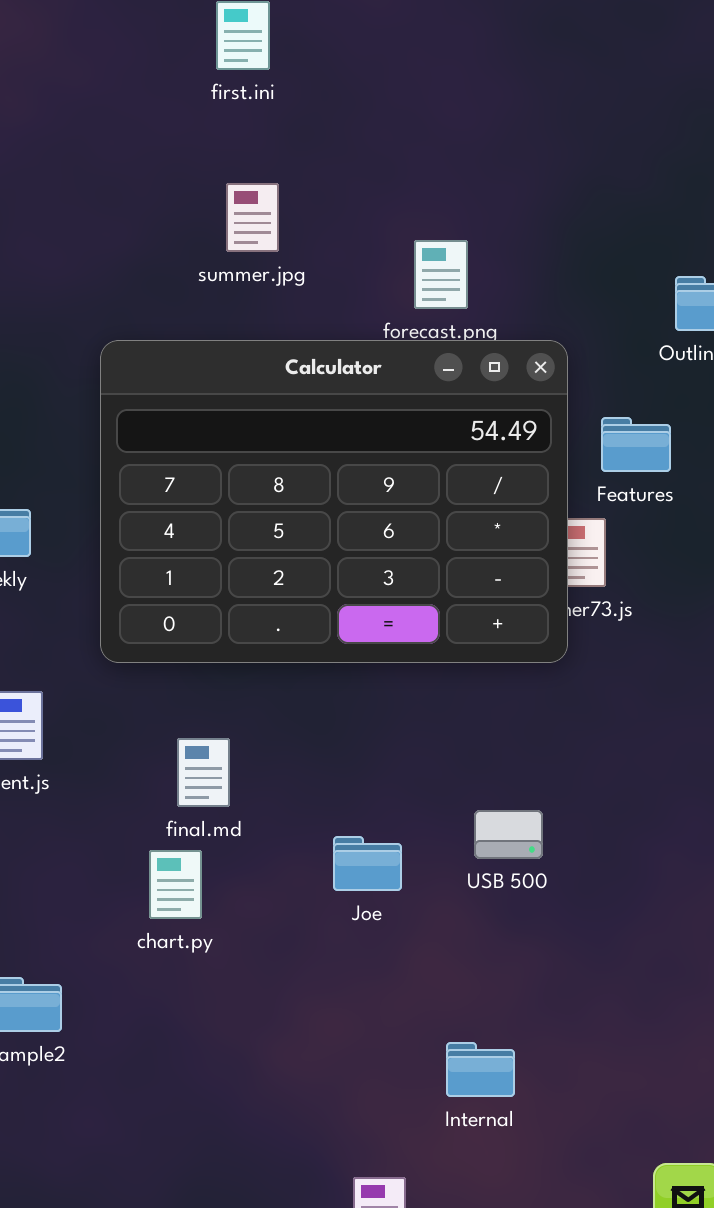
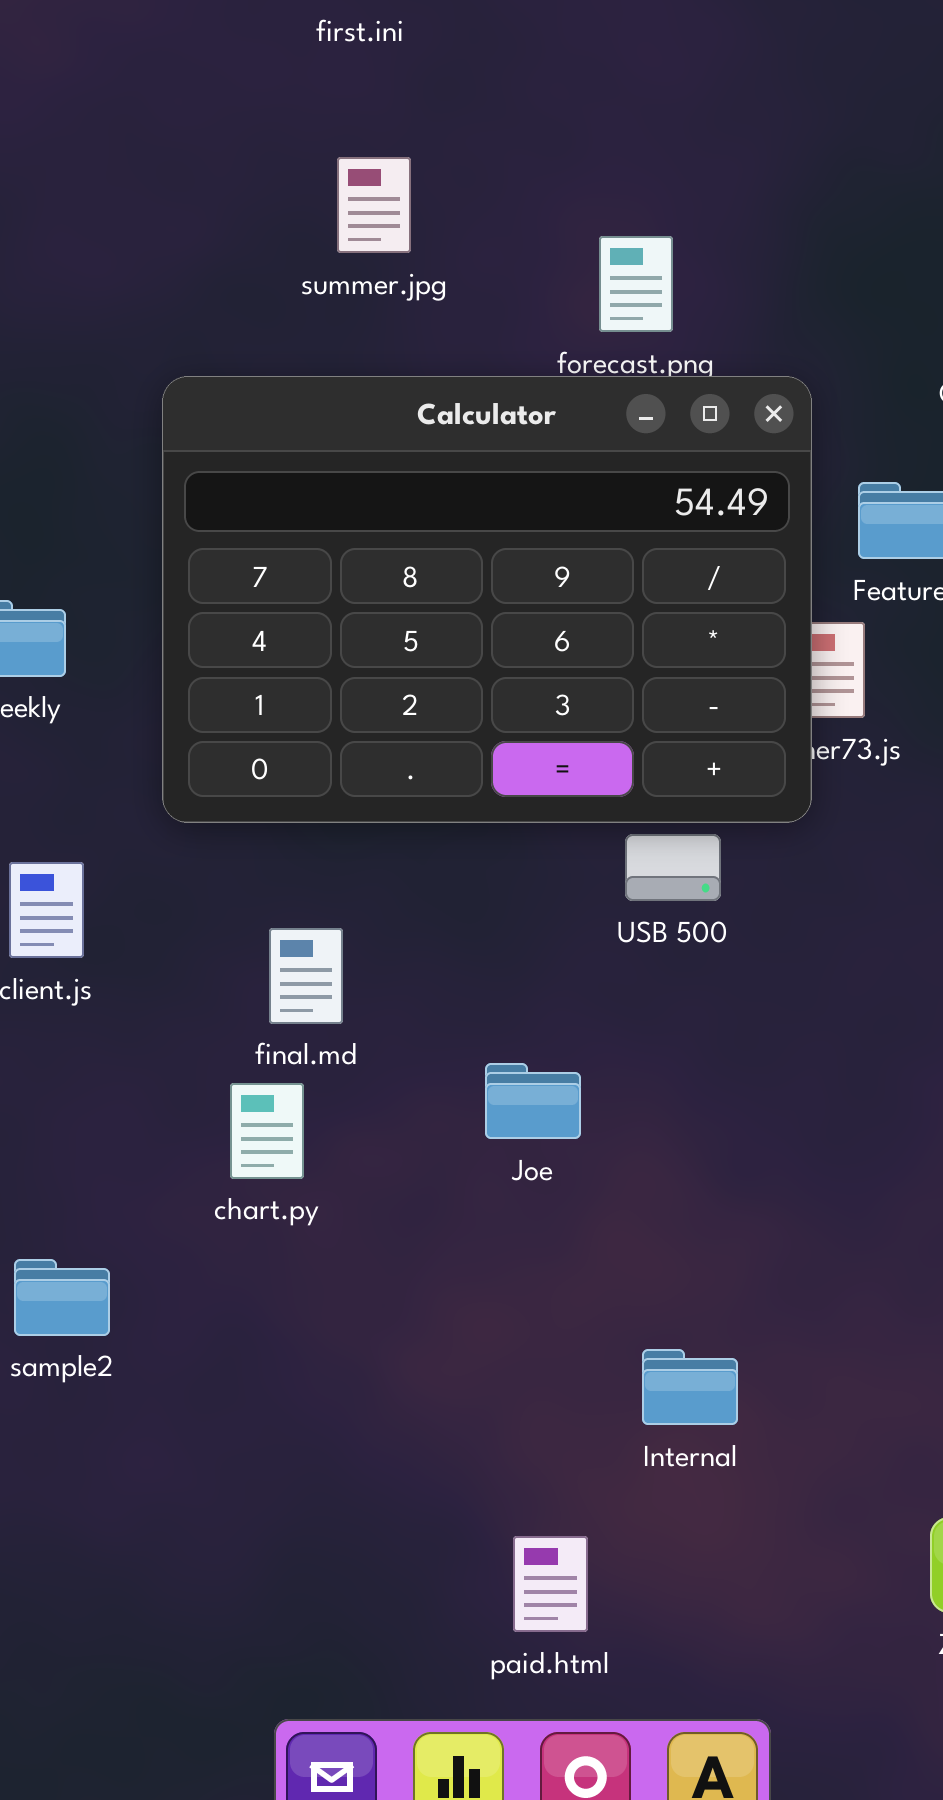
USB 500: [474,810,543,859] -> [625,834,721,901], moved

